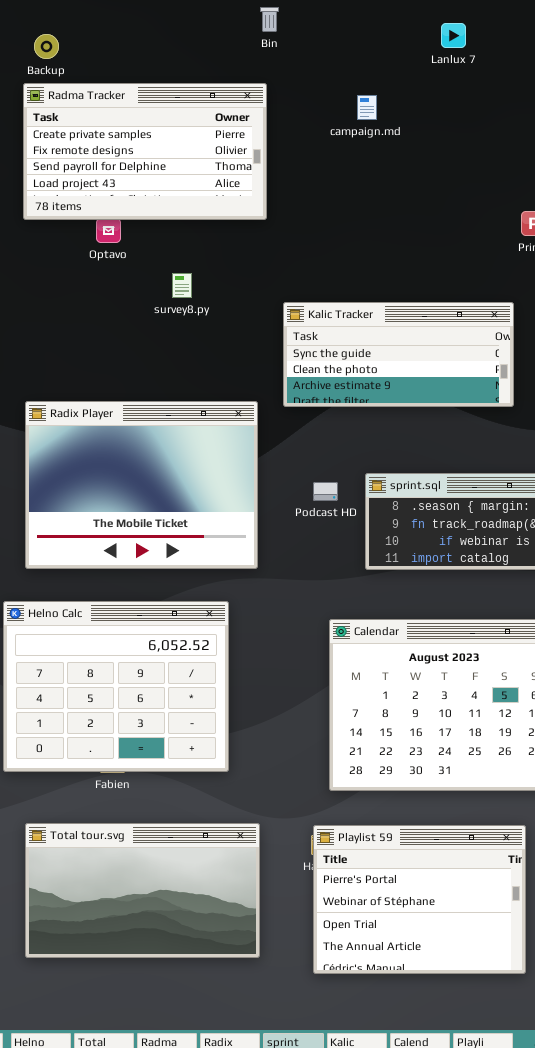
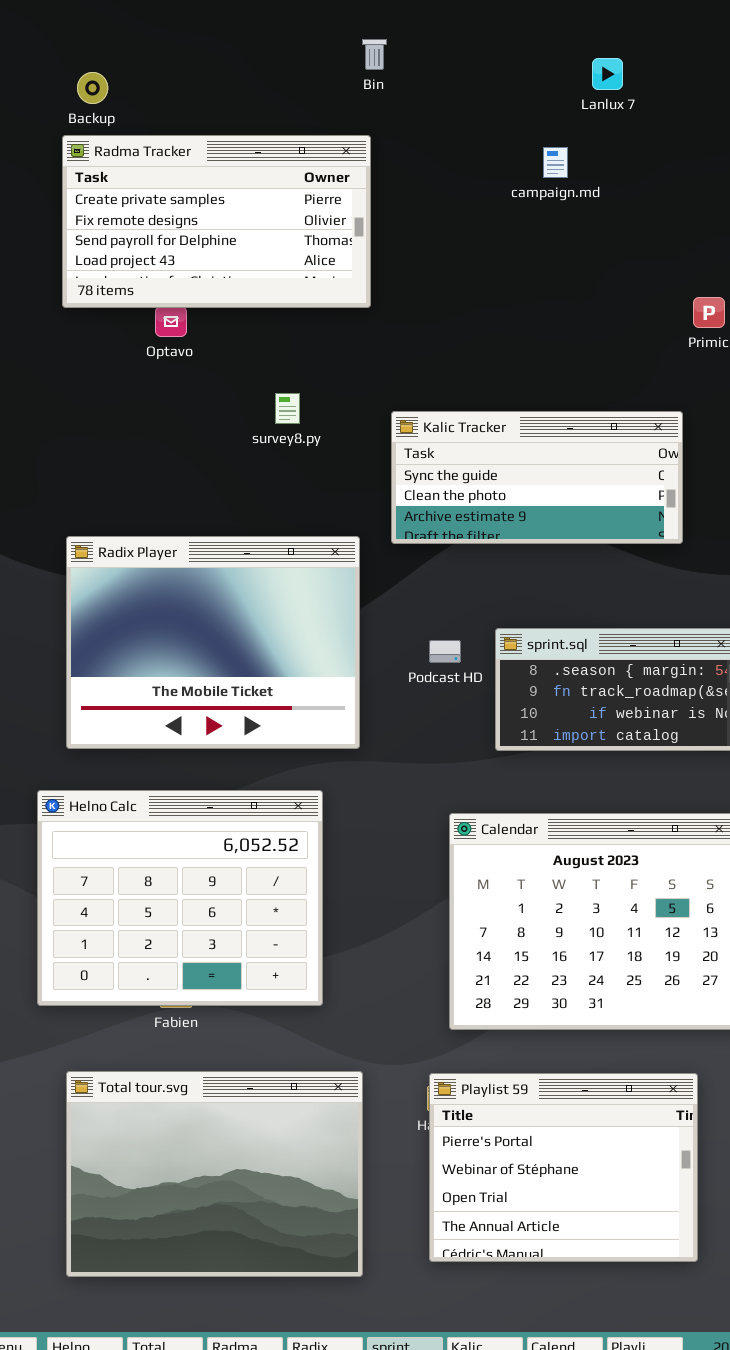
campaign.md: [357,95,377,120] -> [543,147,568,178], moved
survey8.py: [172,273,192,298] -> [275,393,300,424], moved
Total tour.svg: [25,823,260,958] -> [66,1071,363,1277], resized

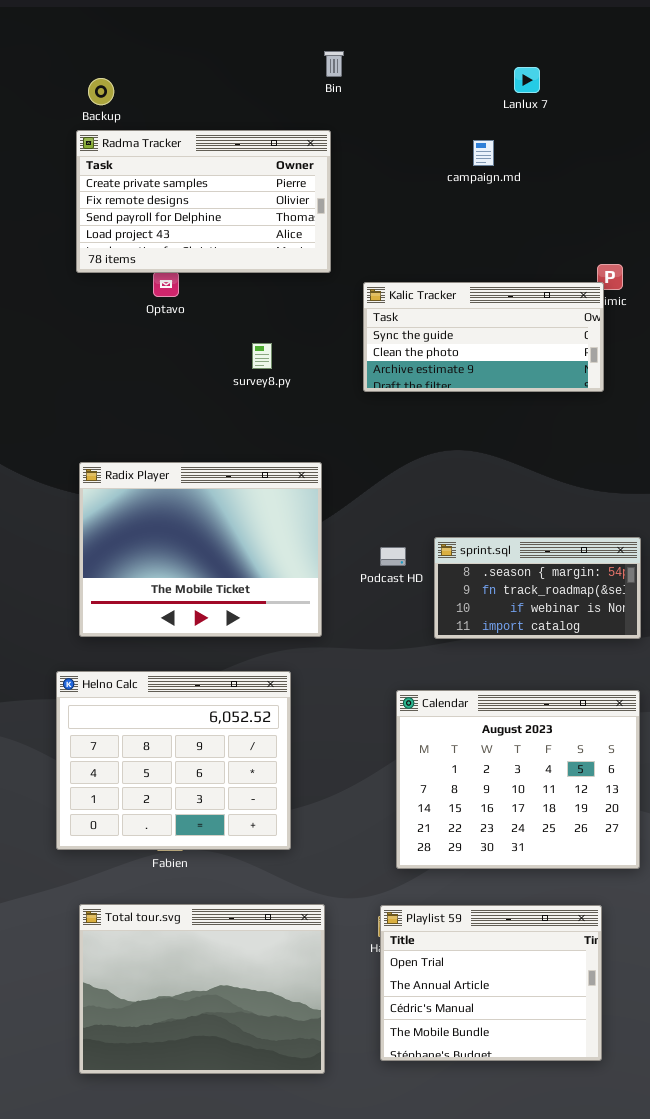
Kalic Tracker: [391,411,683,544] -> [363,282,604,392], moved
Playlist 59: [429,1073,698,1262] -> [380,905,602,1061], scrolled down 2 rows

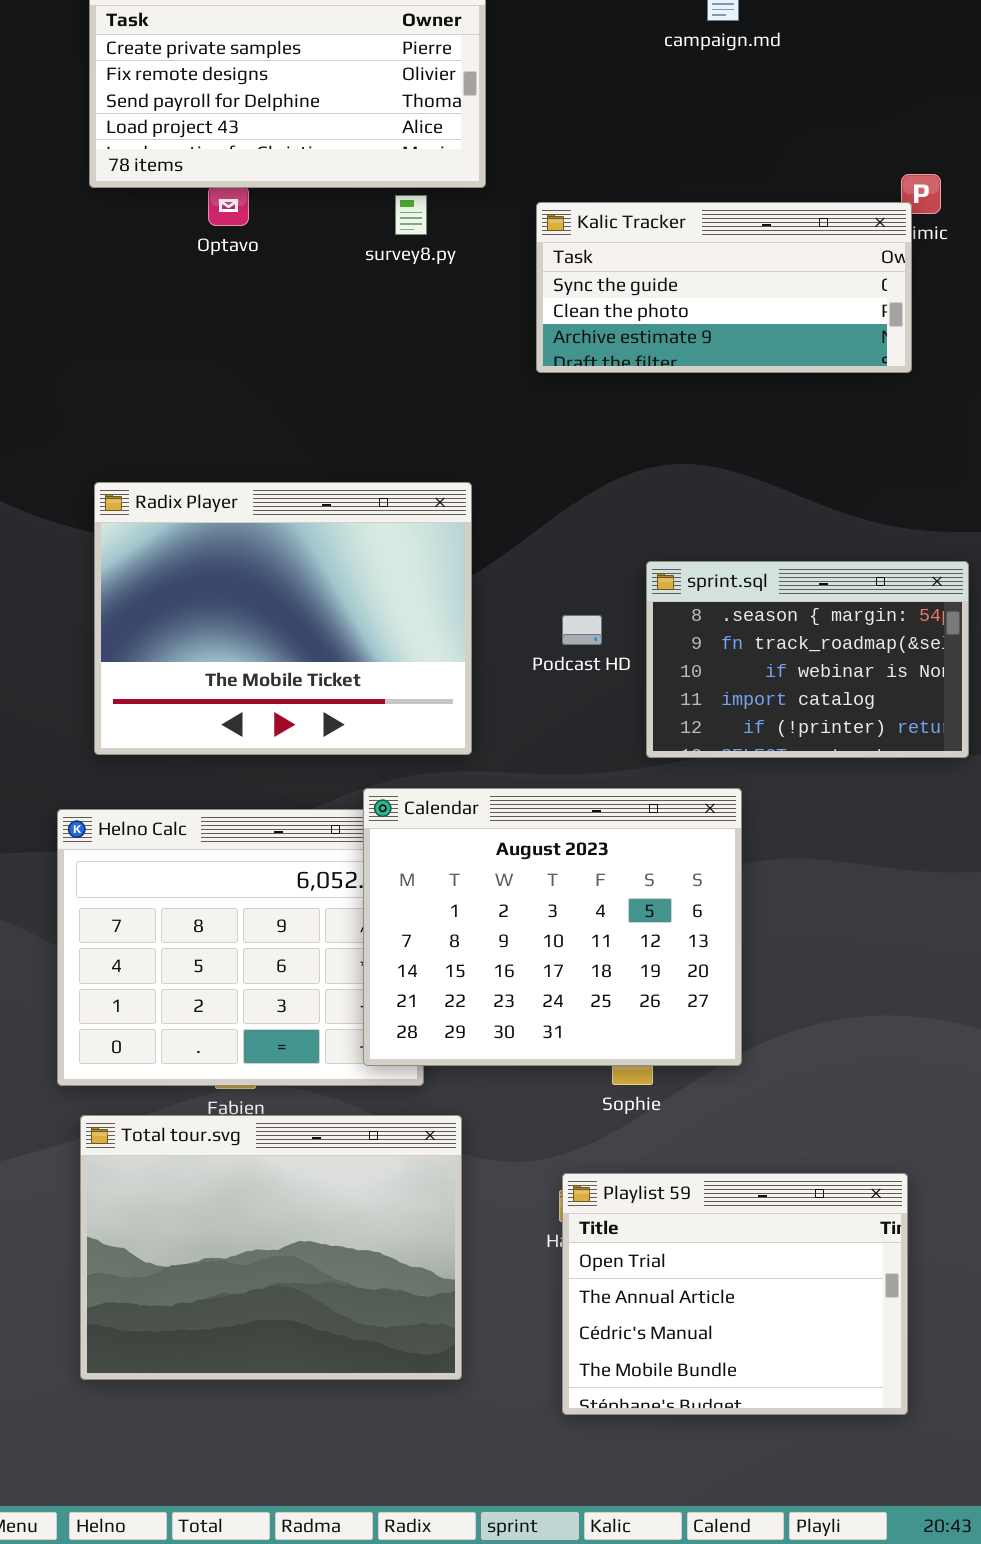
survey8.py: [252,343,272,369] -> [395,195,427,235], moved
sprint.sql: [434,537,641,639] -> [646,561,969,758], resized
Calendar: [396,690,640,869] -> [363,788,742,1066], moved
Total tour.svg: [79,904,325,1074] -> [80,1115,462,1380], moved

